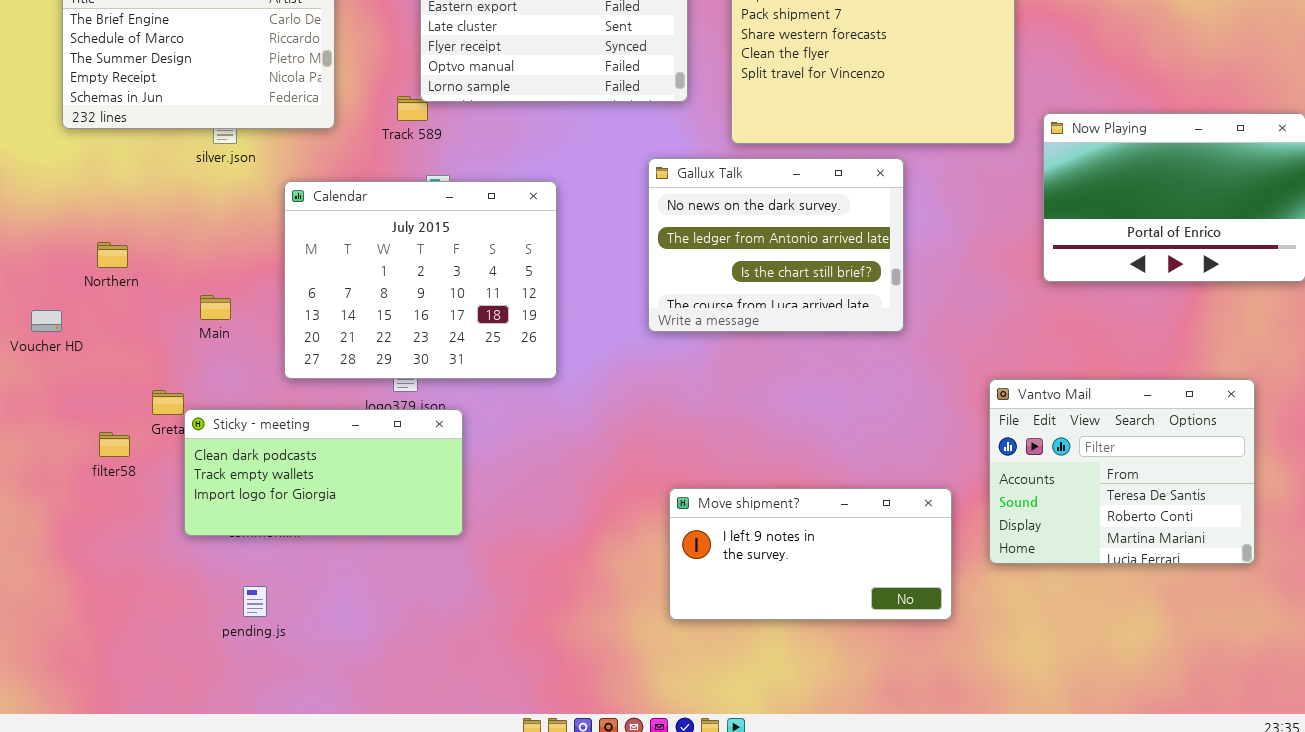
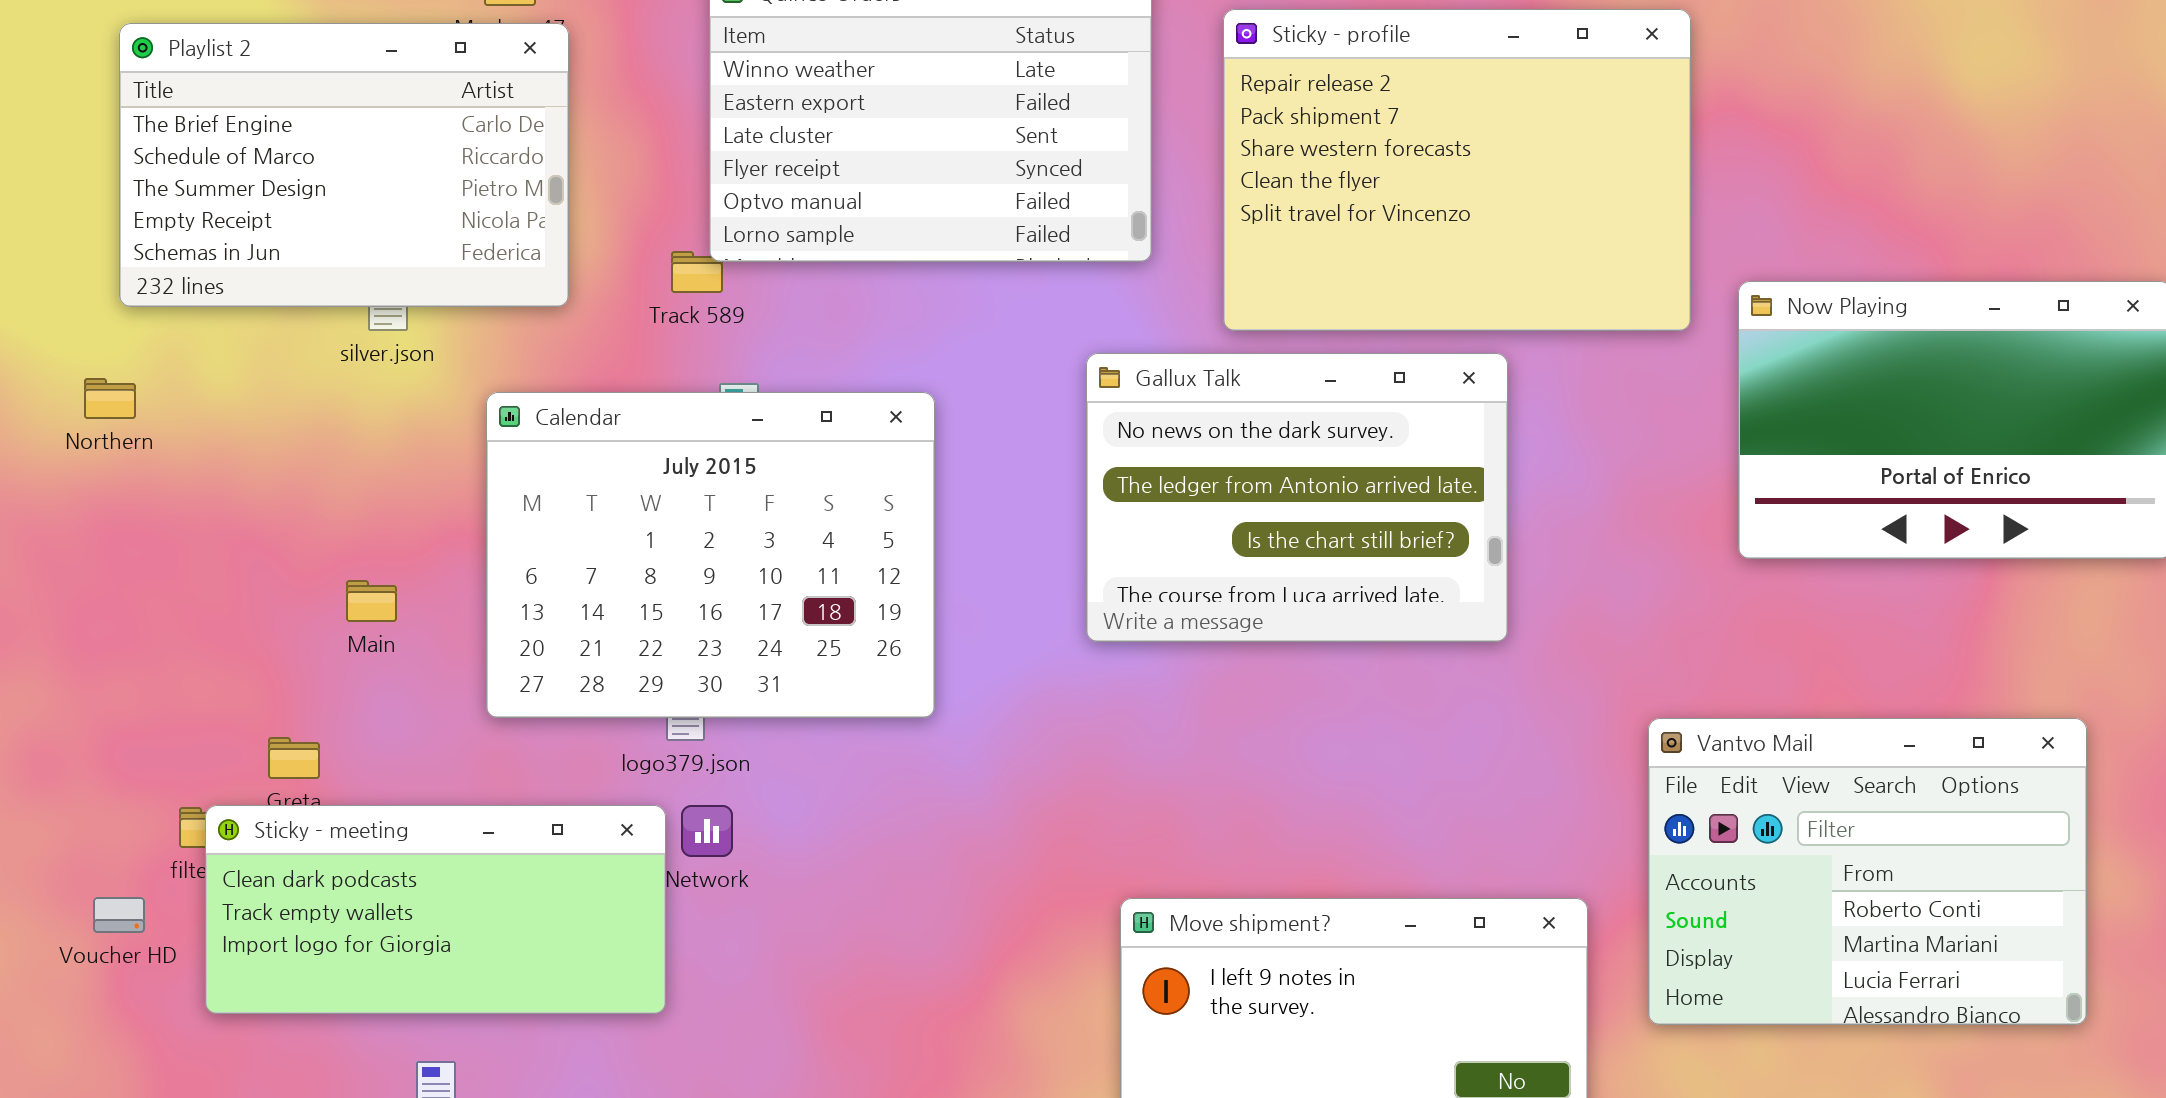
Northern: [97,242,128,268] -> [84,378,136,419], moved
Voucher HD: [31,310,62,332] -> [93,897,145,933], moved
Vantvo Mail: [989,379,1255,564] -> [1648,718,2087,1025], scrolled down 1 row
Sticky - meeting: [184,409,463,536] -> [205,805,666,1014], moved

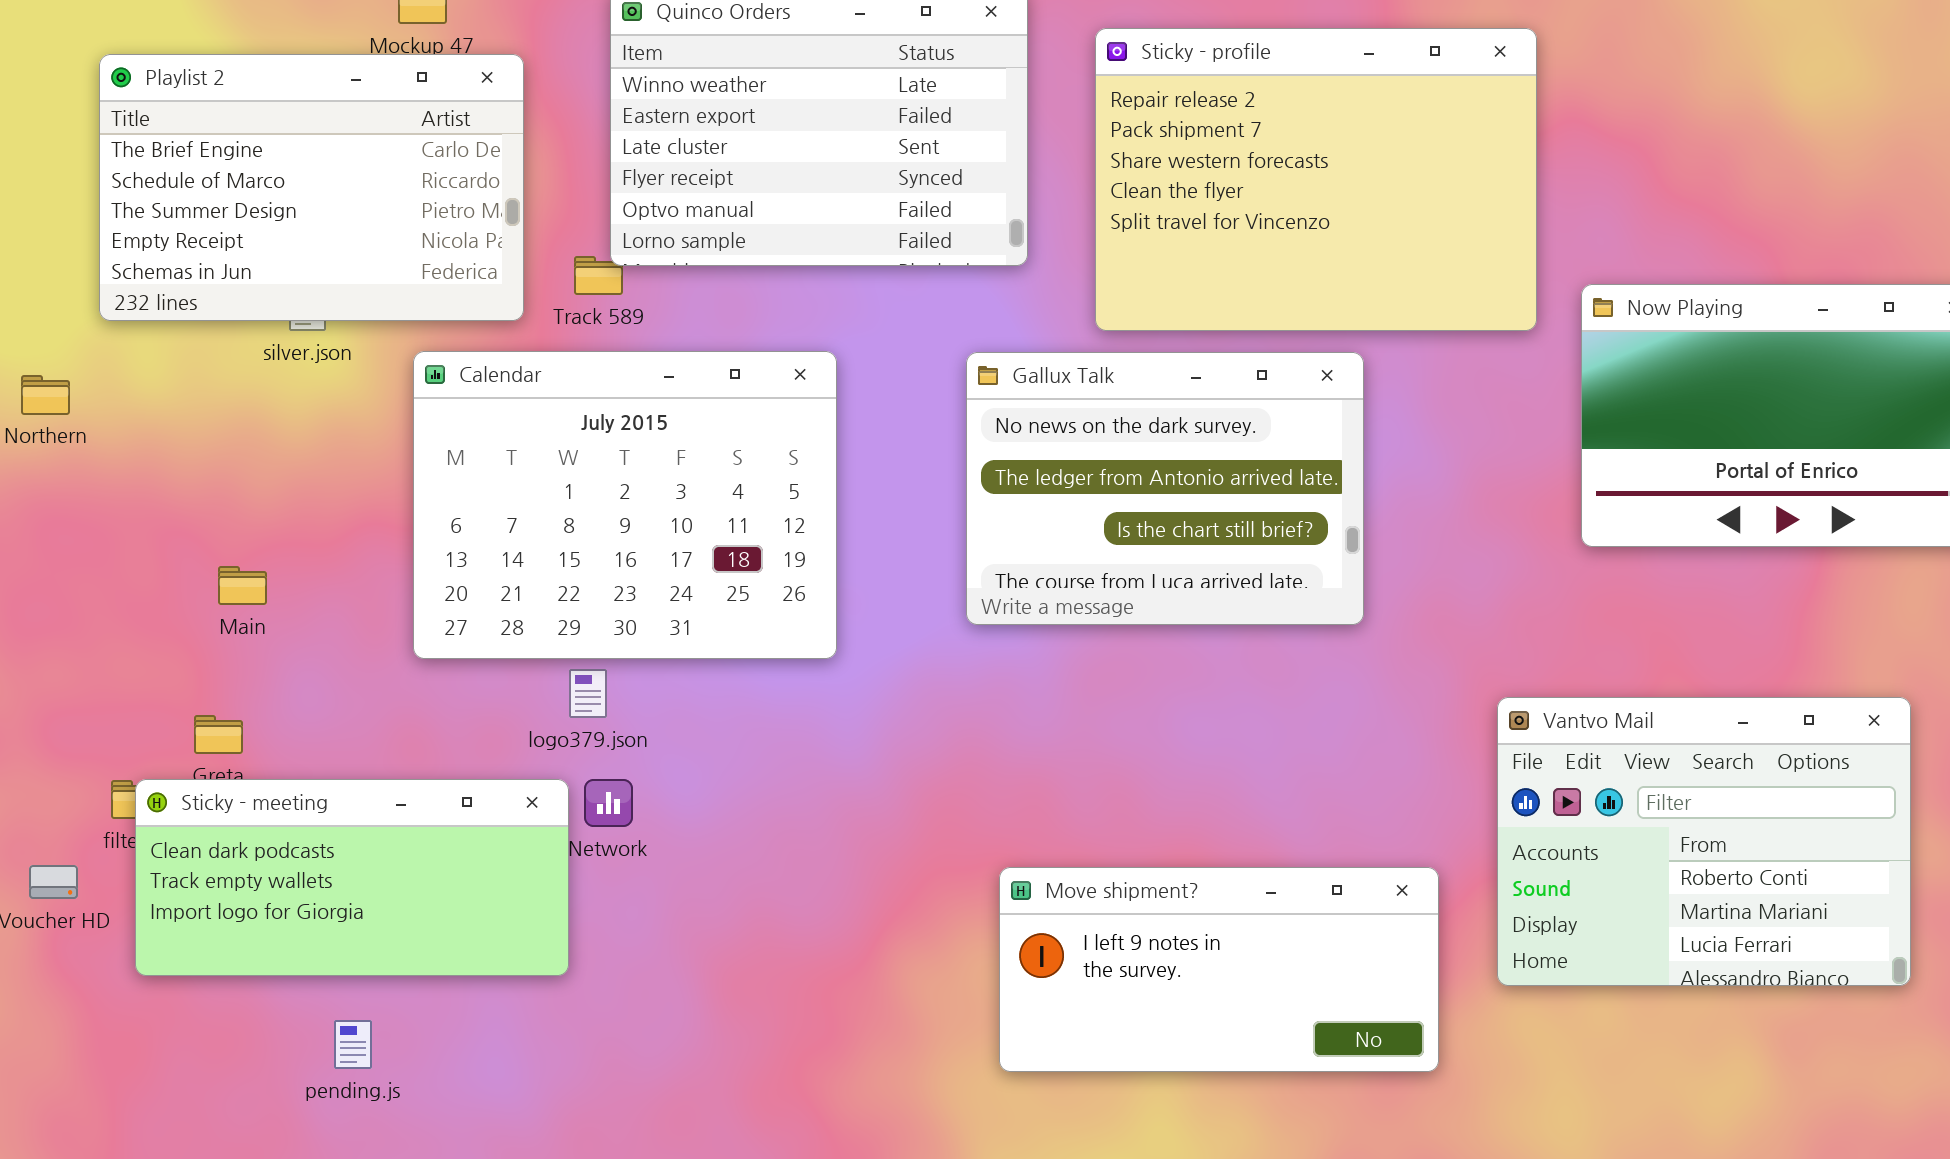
Playlist 2: [119,23,569,307] -> [99,54,524,321], moved
Calendar: [486,392,935,718] -> [413,351,837,659], moved
Main: [346,580,397,622] -> [218,566,267,605], moved

